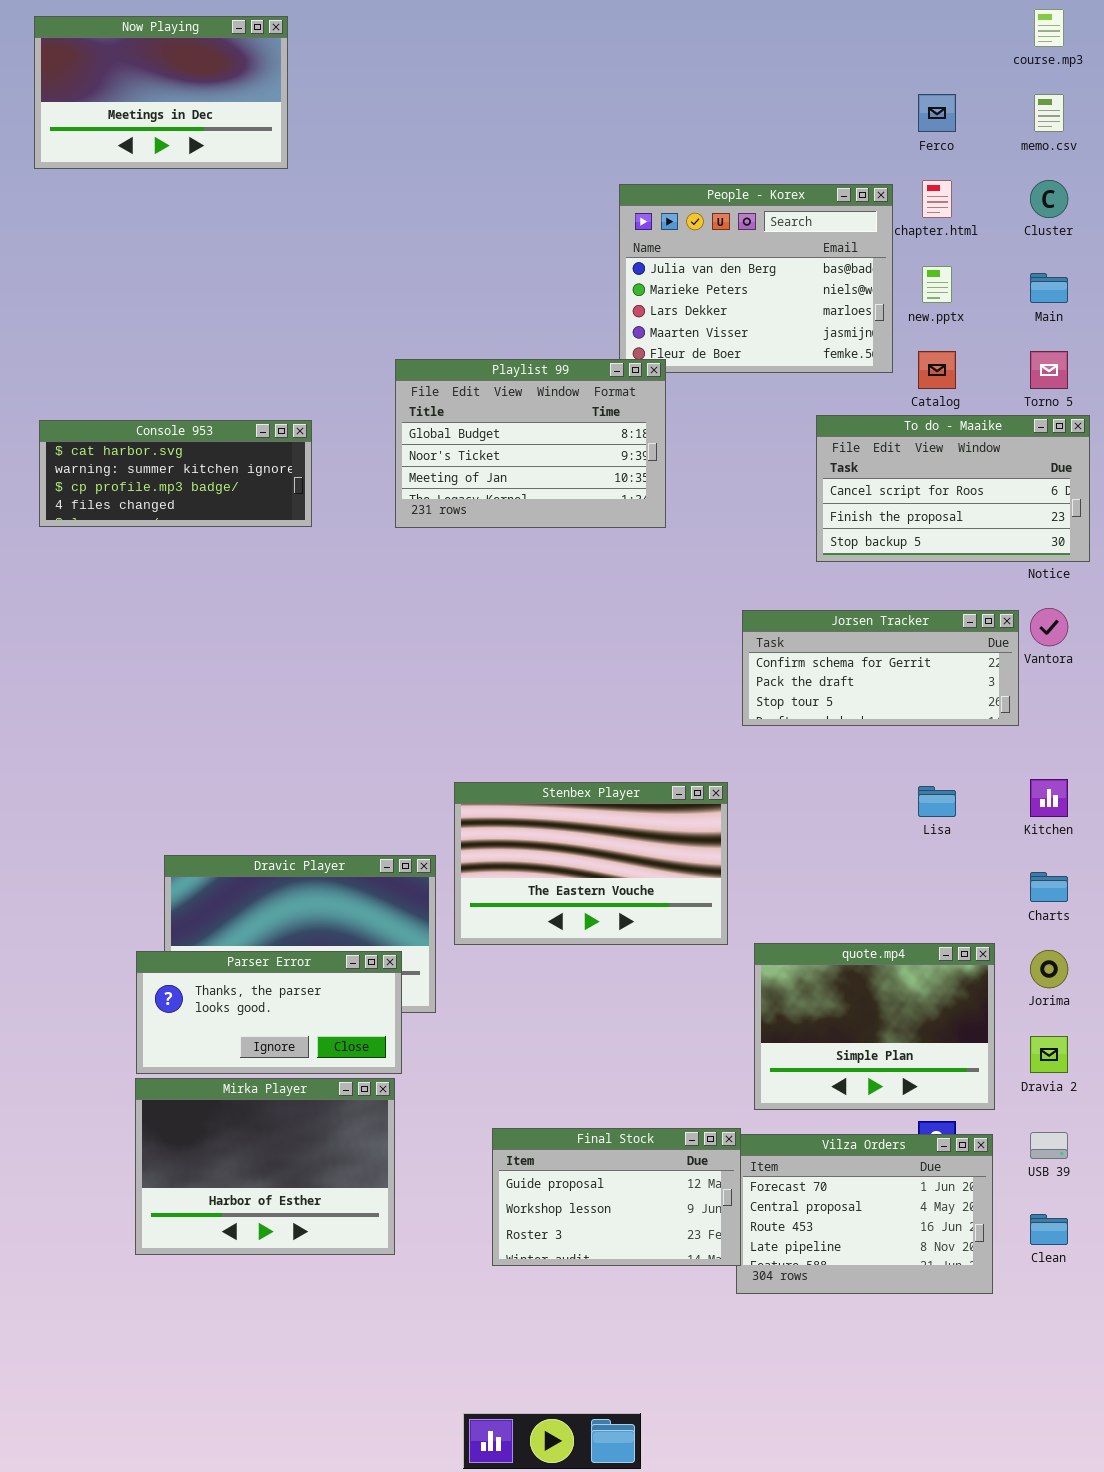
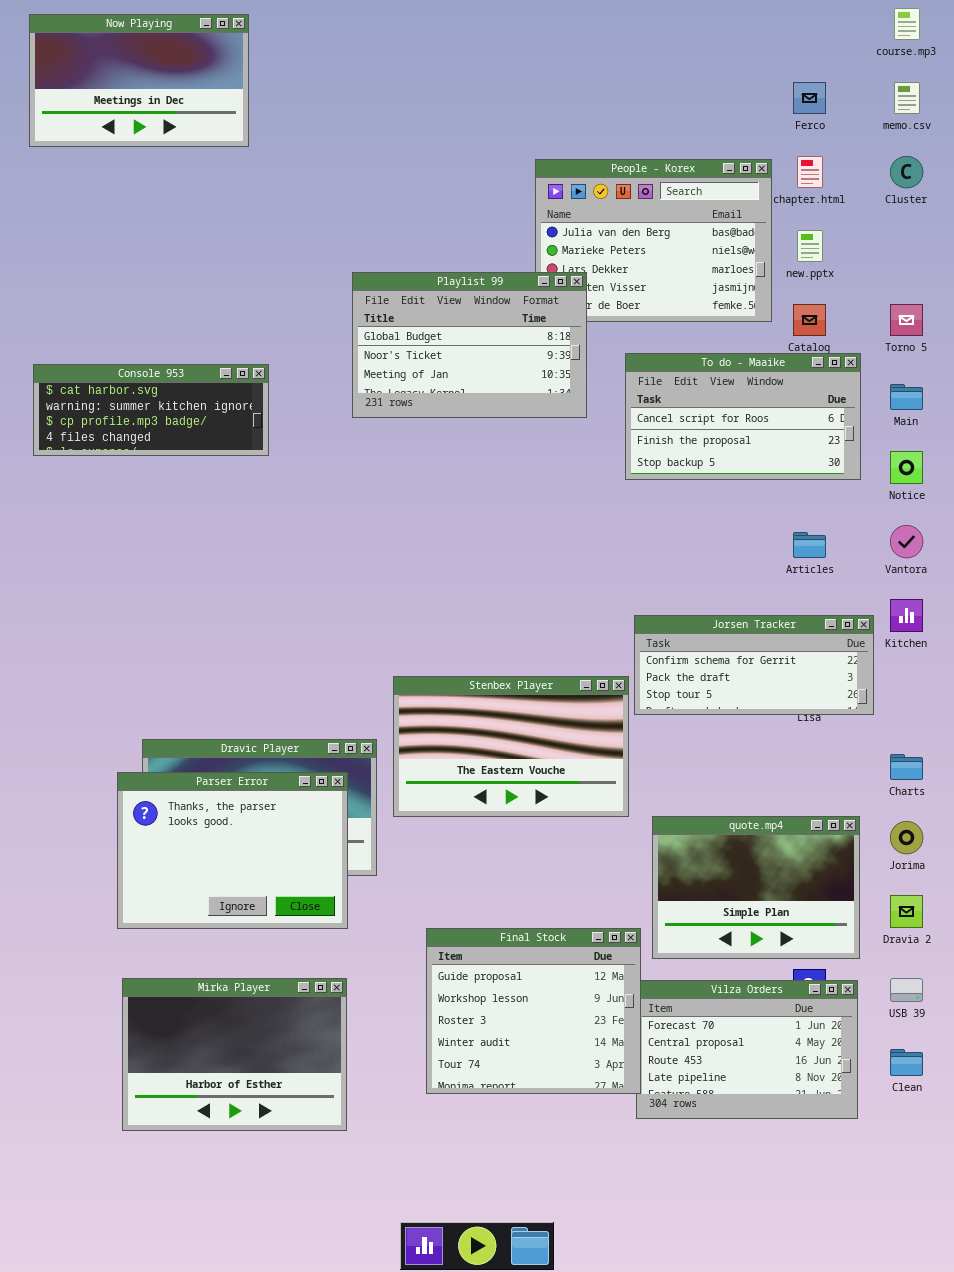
Main: [1030,273,1068,303] -> [890,384,923,410], moved
Playlist 99: [395,359,666,528] -> [352,272,587,418], moved
To do - Maaike: [816,415,1090,562] -> [625,353,861,480], moved
Jorsen Tracker: [742,610,1019,726] -> [634,615,874,715], moved
Kitchen: [1030,779,1068,817] -> [890,599,923,632], moved
Parser Error: [136,951,402,1074] -> [117,772,348,929], resized
Mirka Player: [135,1078,395,1255] -> [122,978,347,1131], moved
Final Stock: [492,1128,741,1266] -> [426,928,641,1094], resized

